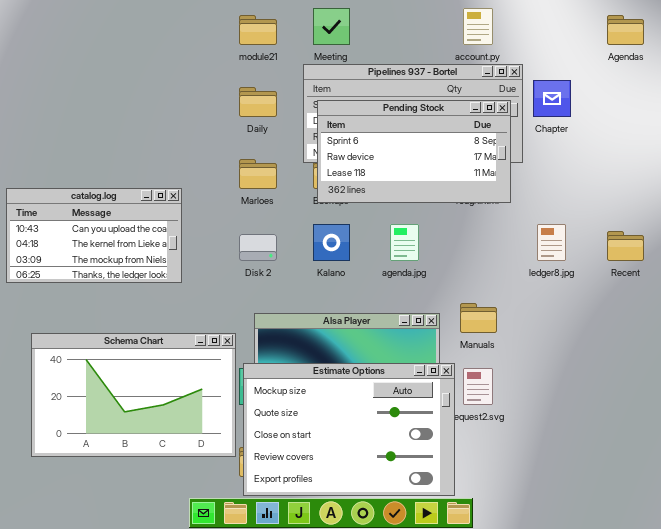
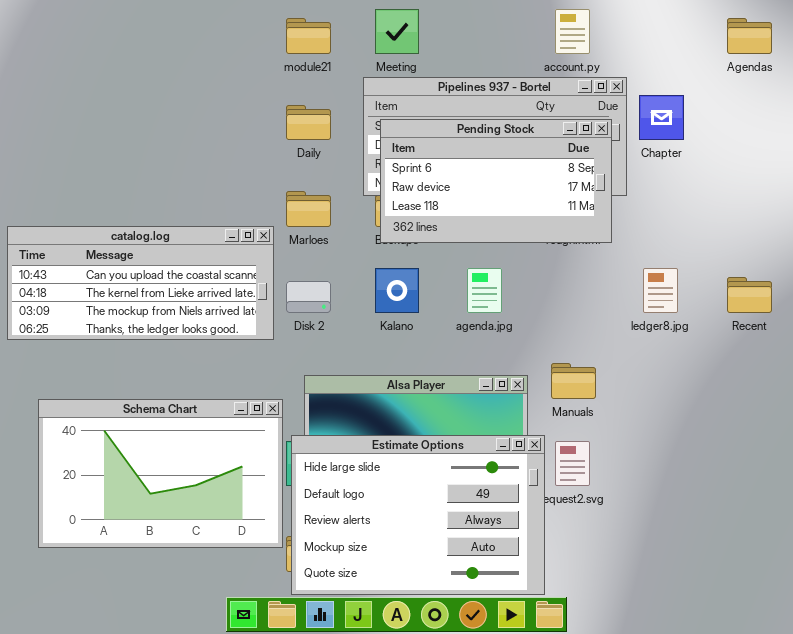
catalog.log: [6,188,182,283] -> [7,226,274,340], resized
Estimate Options: [243,363,455,496] -> [291,435,545,595], scrolled up 3 rows

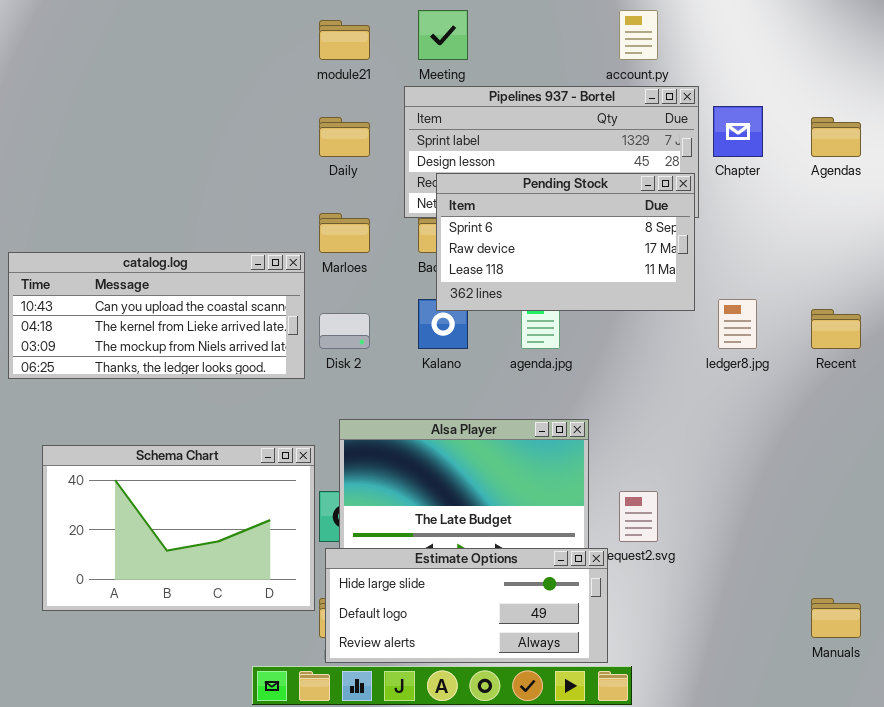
Agendas: [727,18,772,54] -> [811,117,861,157], moved
Pending Stock: [380,119,612,243] -> [436,173,695,311], moved
Manuals: [551,363,596,399] -> [811,598,861,638], moved
Estimate Options: [291,435,545,595] -> [325,548,608,663], resized

